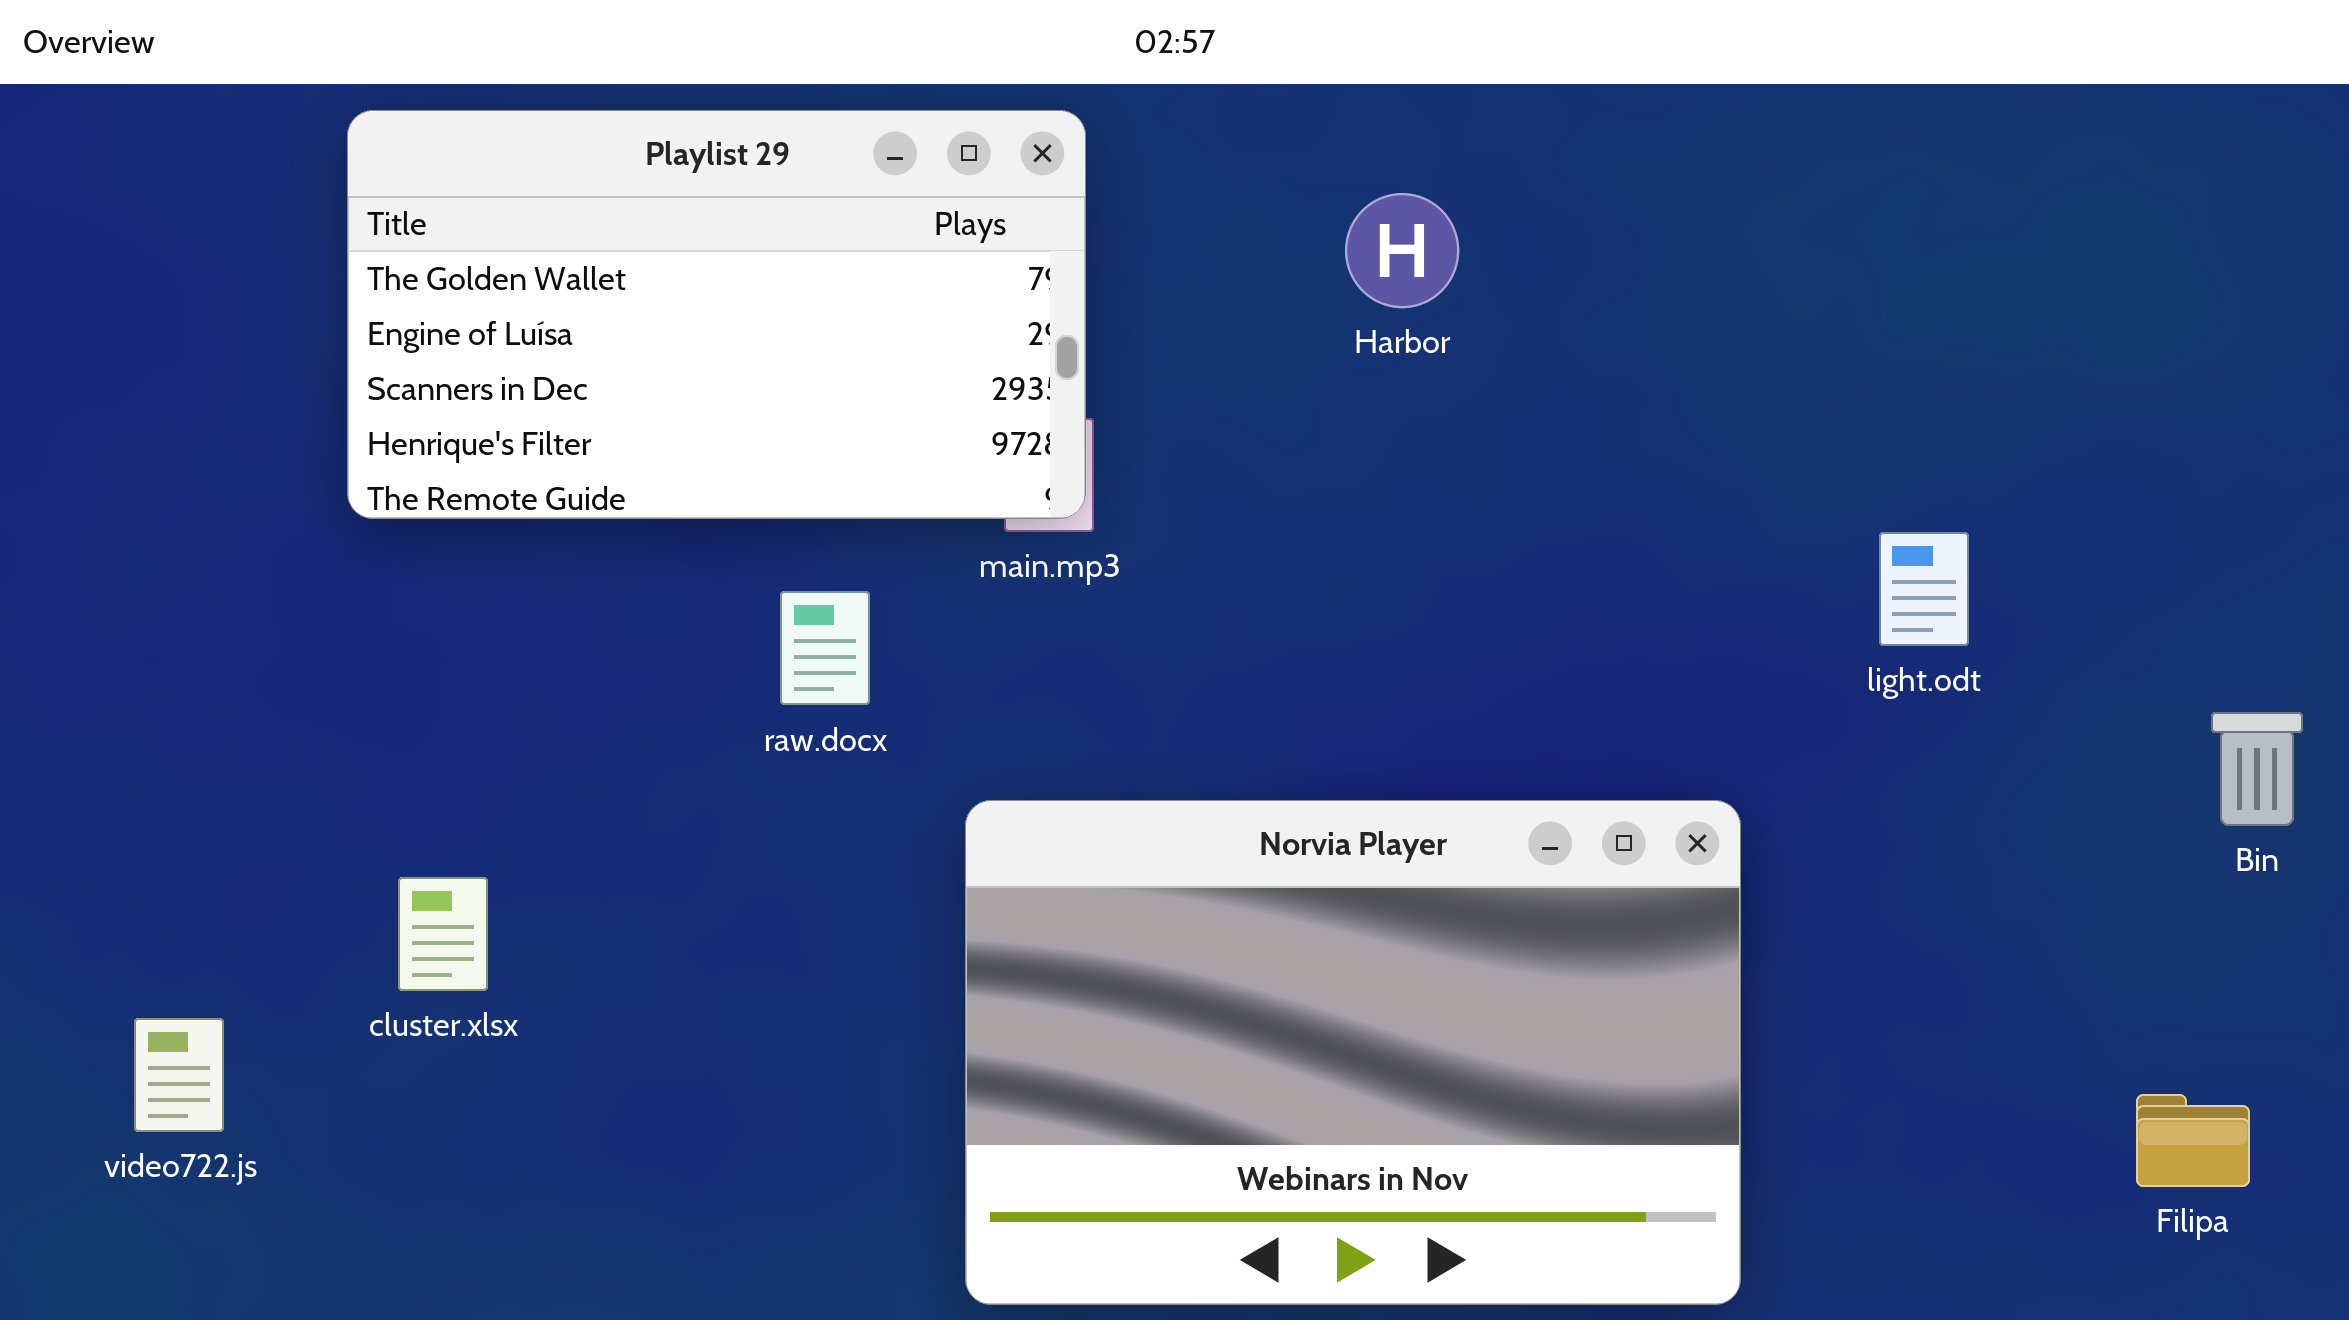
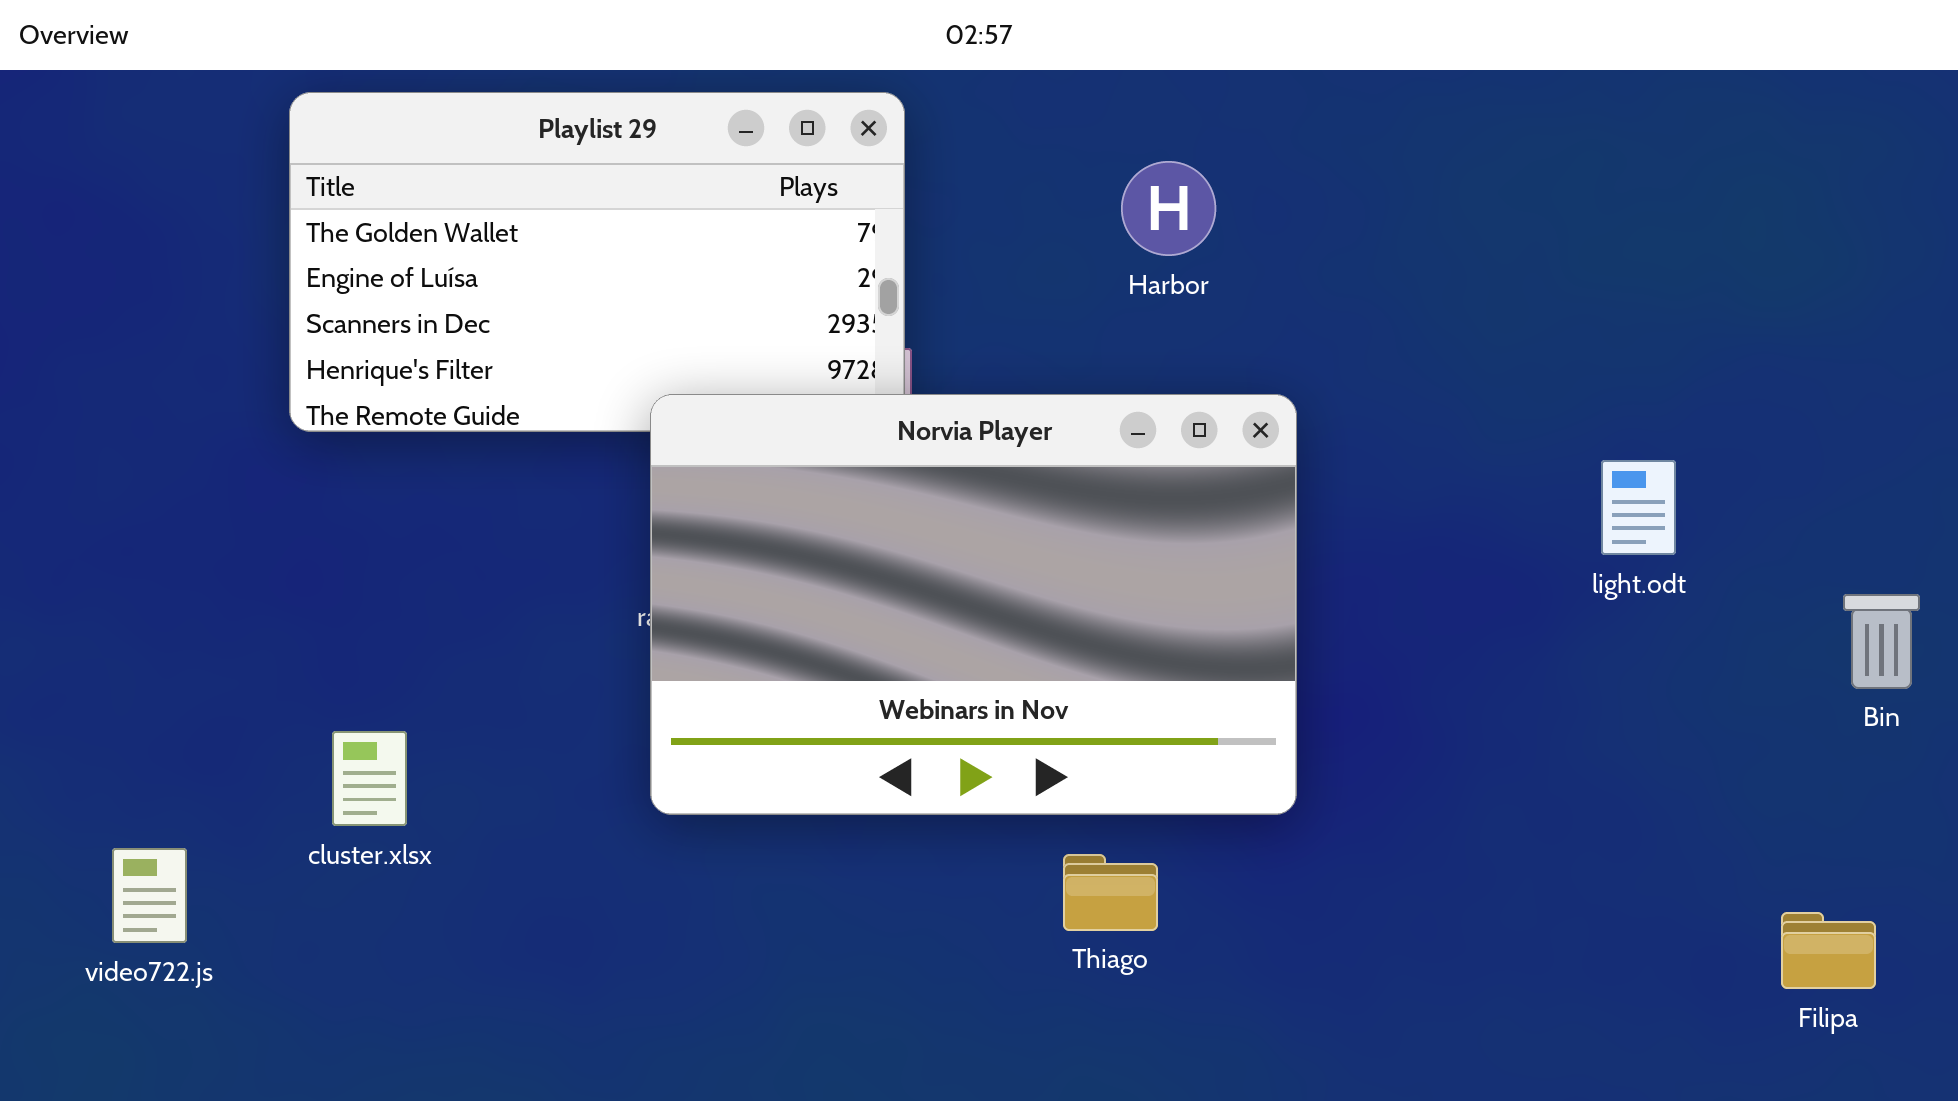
light.odt: [1879,532,1969,646] -> [1601,460,1676,555], moved
Norvia Player: [965,800,1741,1305] -> [650,394,1297,815], moved

